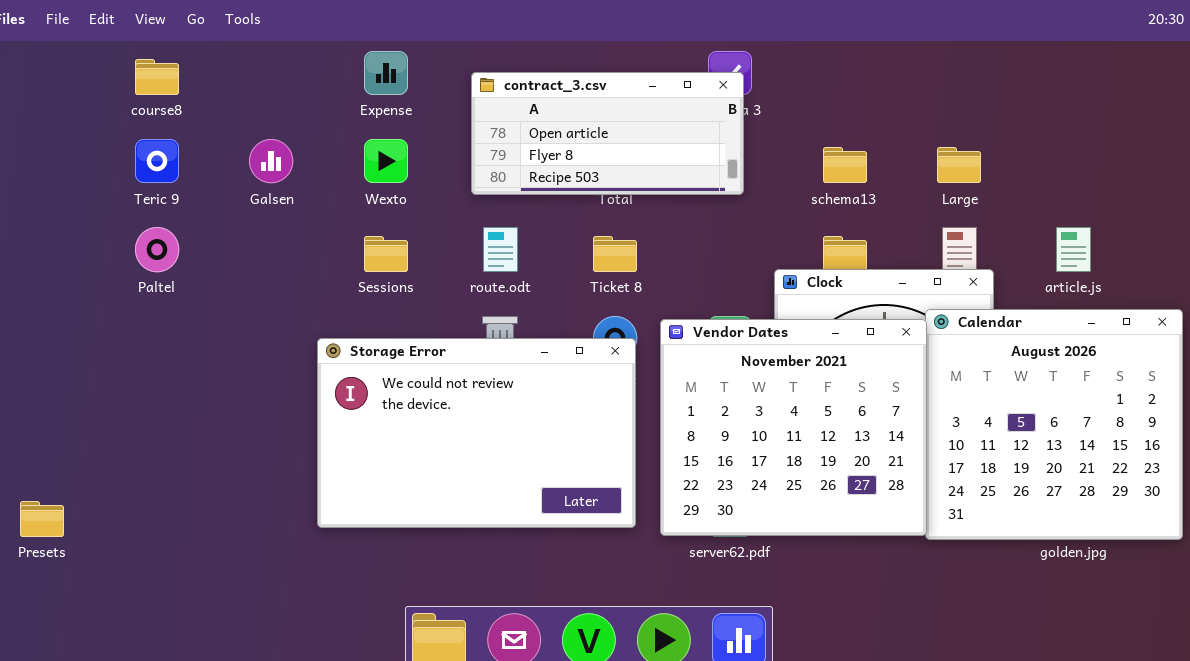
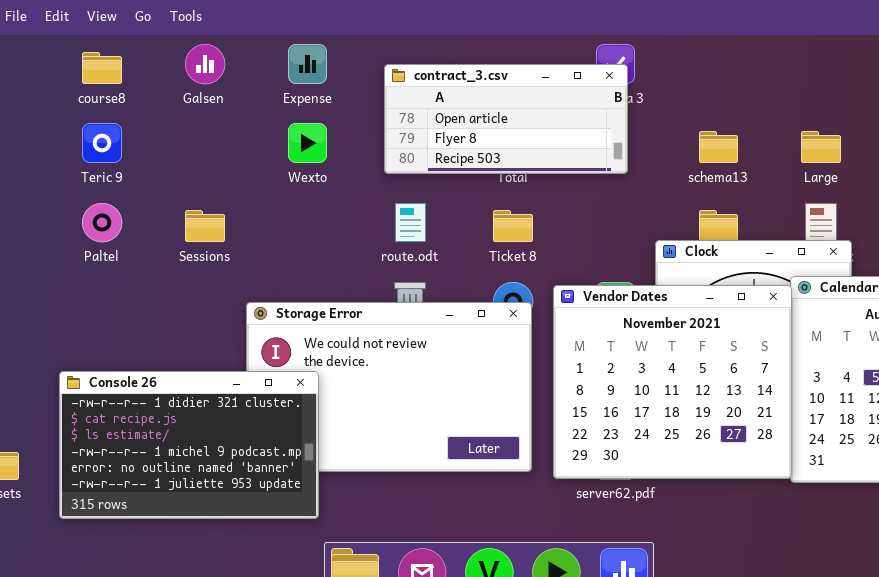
Galsen: [249,139,293,183] -> [185,44,225,84], moved
Sessions: [364,236,408,272] -> [185,210,225,242], moved
Console 26: none -> [59,371,319,519], opened

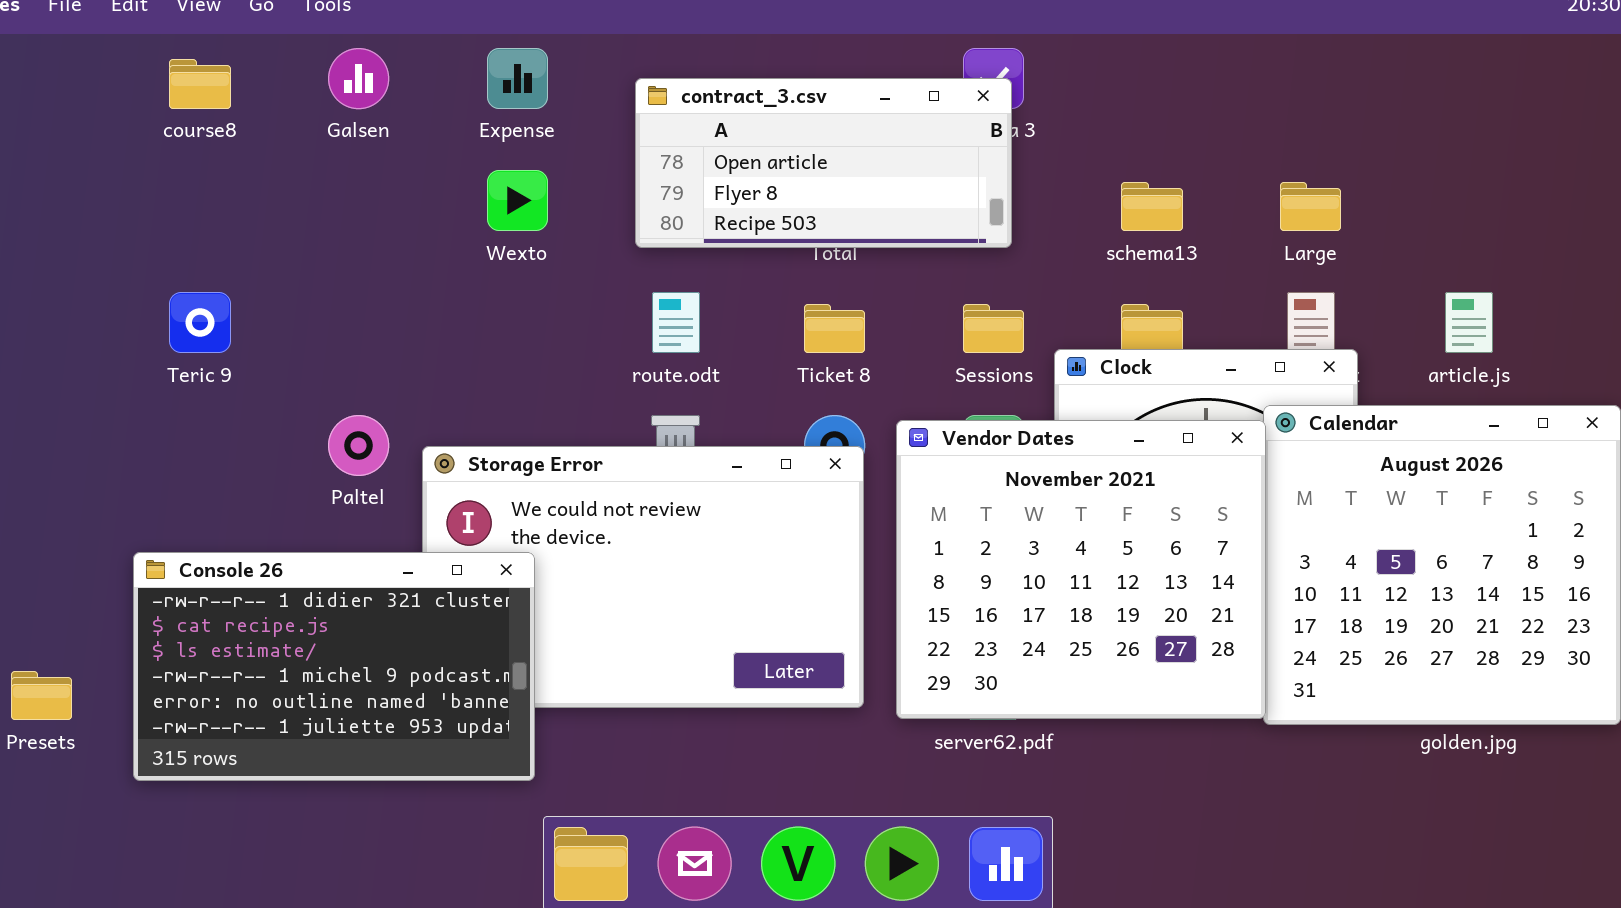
Teric 9: [82,123,122,163] -> [169,292,231,353], moved
Paltel: [82,203,122,242] -> [328,415,389,476], moved
Sessions: [185,210,225,242] -> [963,304,1024,353], moved

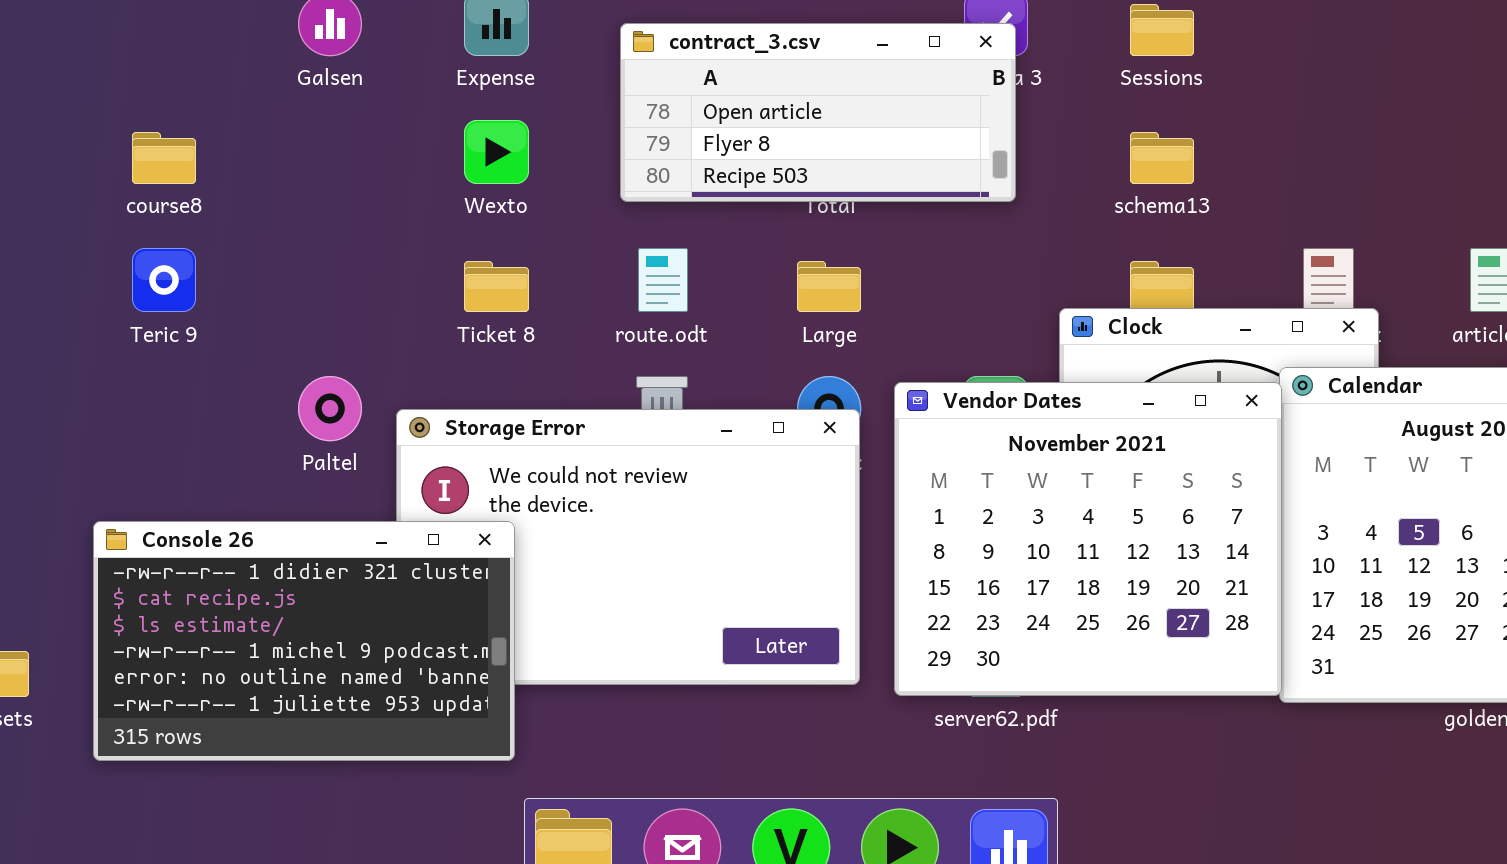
course8: [169,59,231,109] -> [132,132,196,184], moved
Large: [1280,182,1341,231] -> [797,261,861,312], moved
Ticket 8: [804,304,865,353] -> [464,261,529,312], moved
Sessions: [963,304,1024,353] -> [1130,4,1194,56], moved

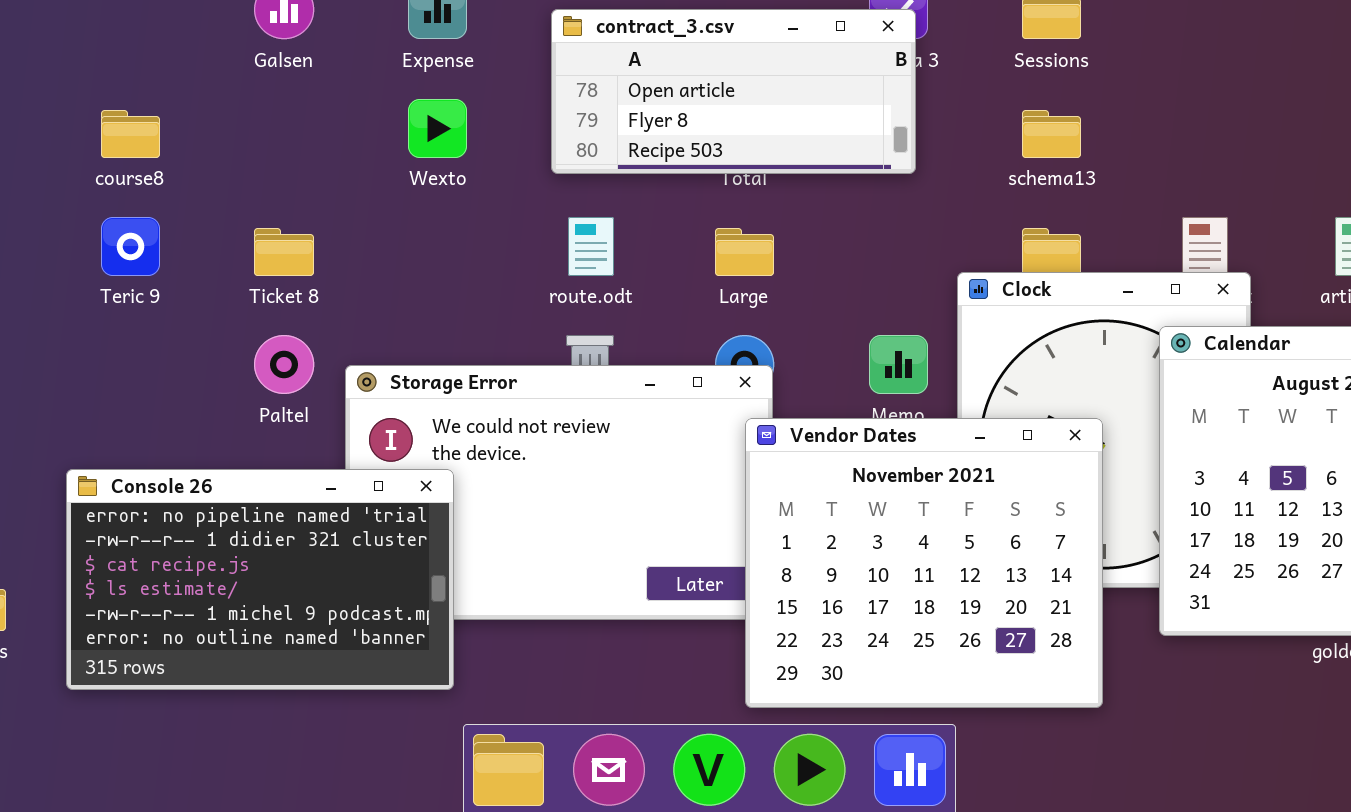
Ticket 8: [464,261,529,312] -> [254,228,314,276], moved
Vendor Dates: [894,382,1282,696] -> [745,418,1103,708], moved
Console 26: [93,521,515,761] -> [66,469,454,690], scrolled up 1 row

